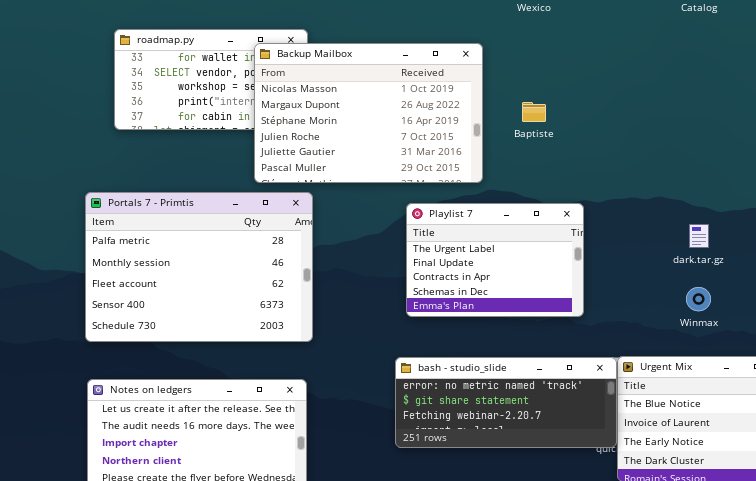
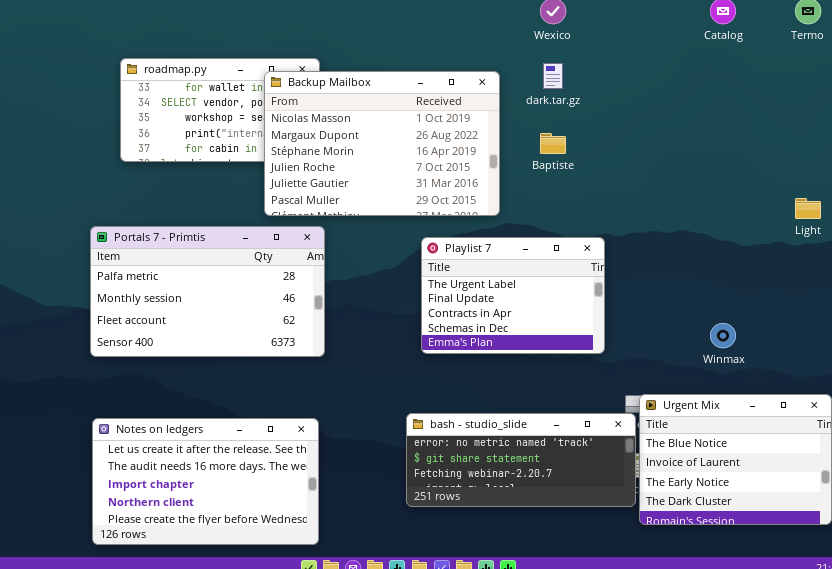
Portals 7 - Primtis: [85,192,313,342] -> [90,226,325,357], resized
dark.tar.gz: [689,224,709,248] -> [543,63,563,89], moved
bash - studio_slide: [395,357,617,448] -> [406,413,636,507], moved

